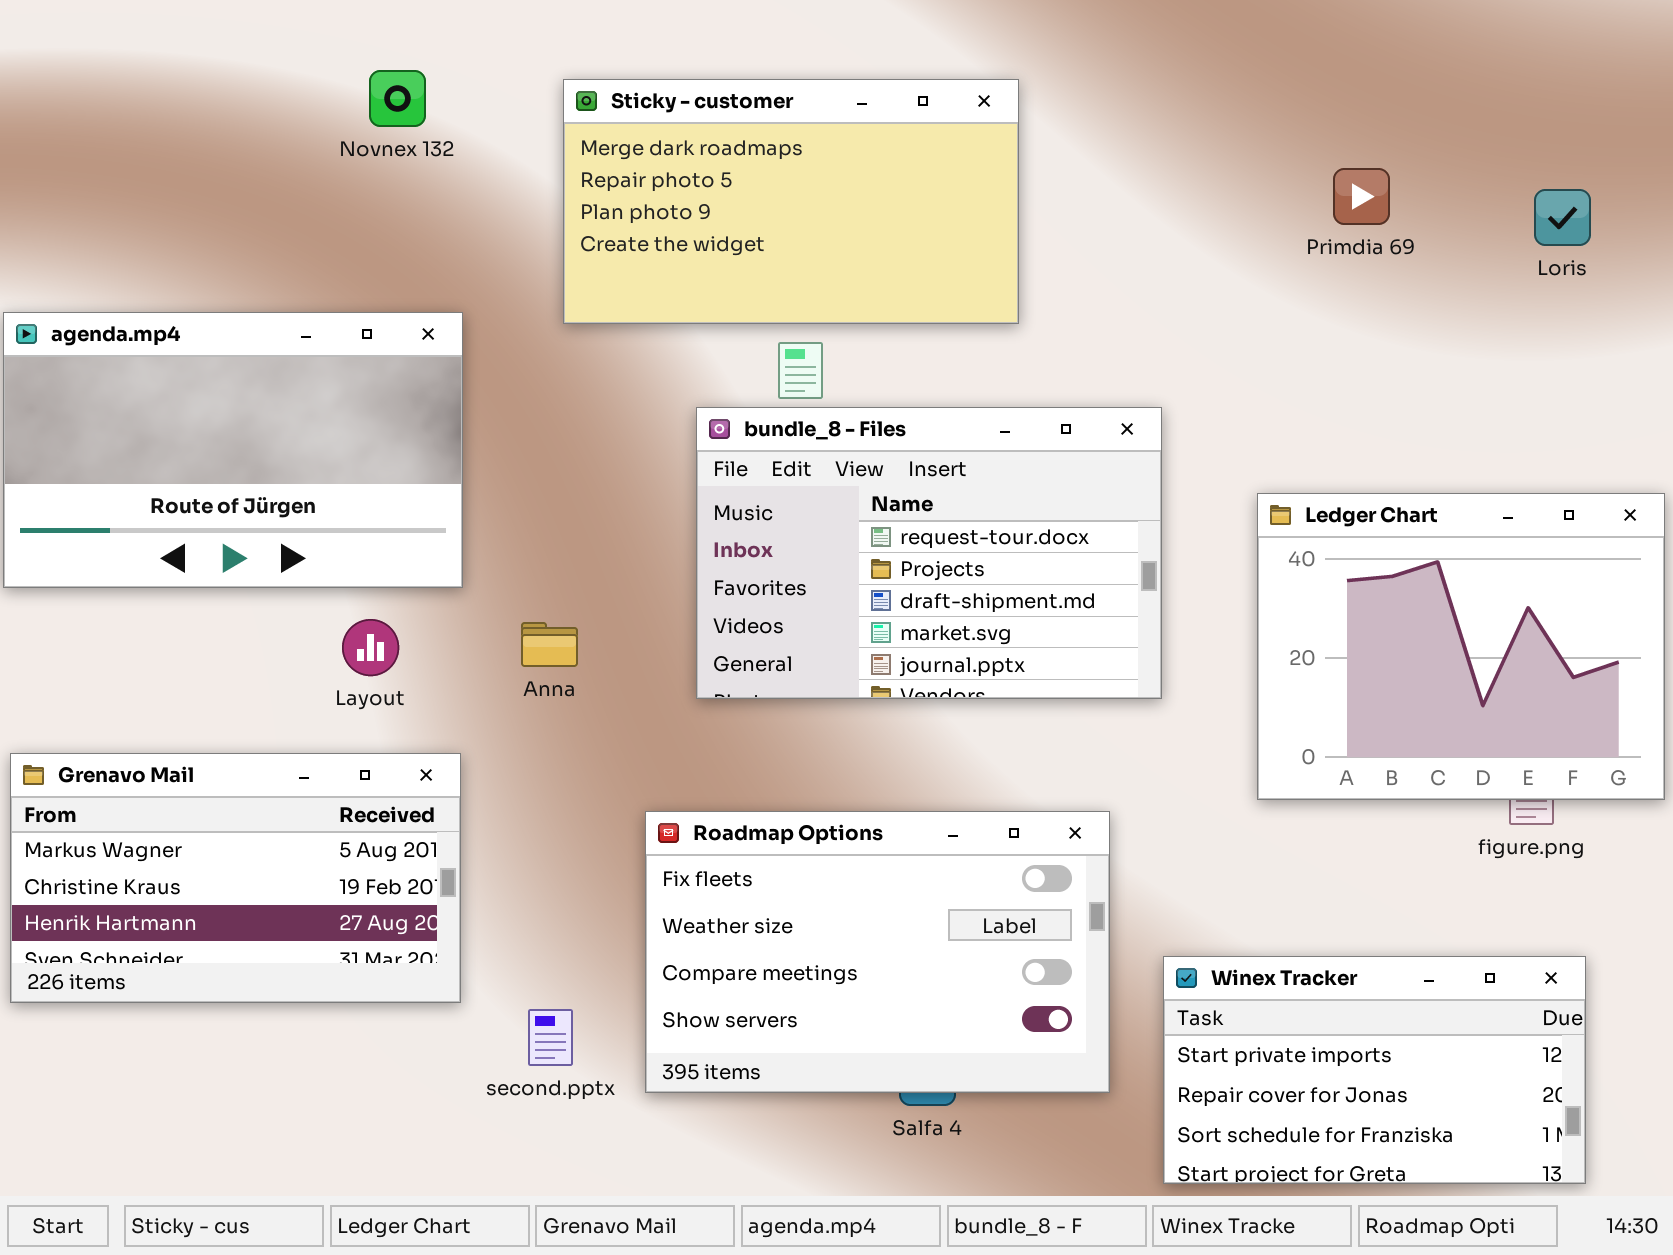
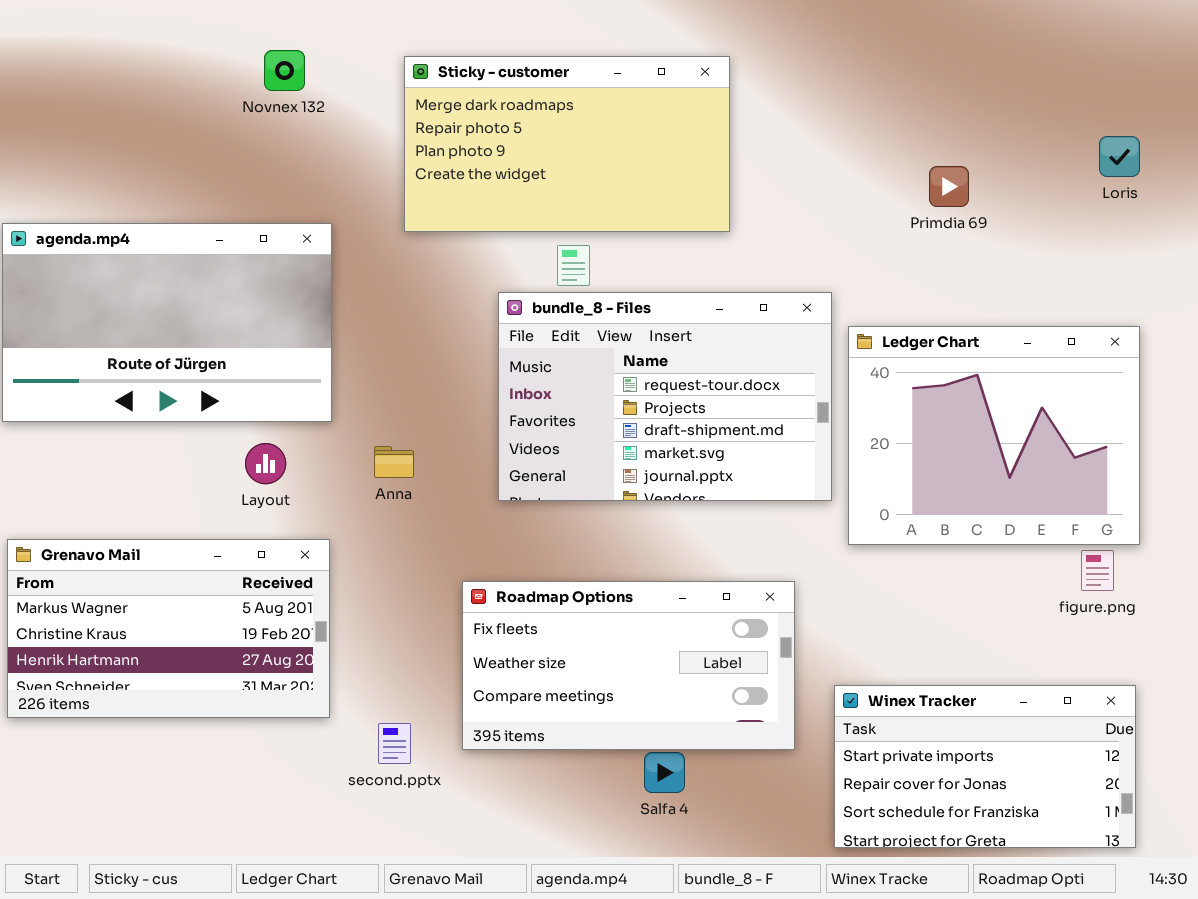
Primdia 69: [1333,168,1390,225] -> [929,166,969,207], moved
Ledger Chart: [1257,493,1665,800] -> [848,326,1140,545], moved
Roadmap Options: [645,811,1110,1093] -> [462,581,795,750], resized

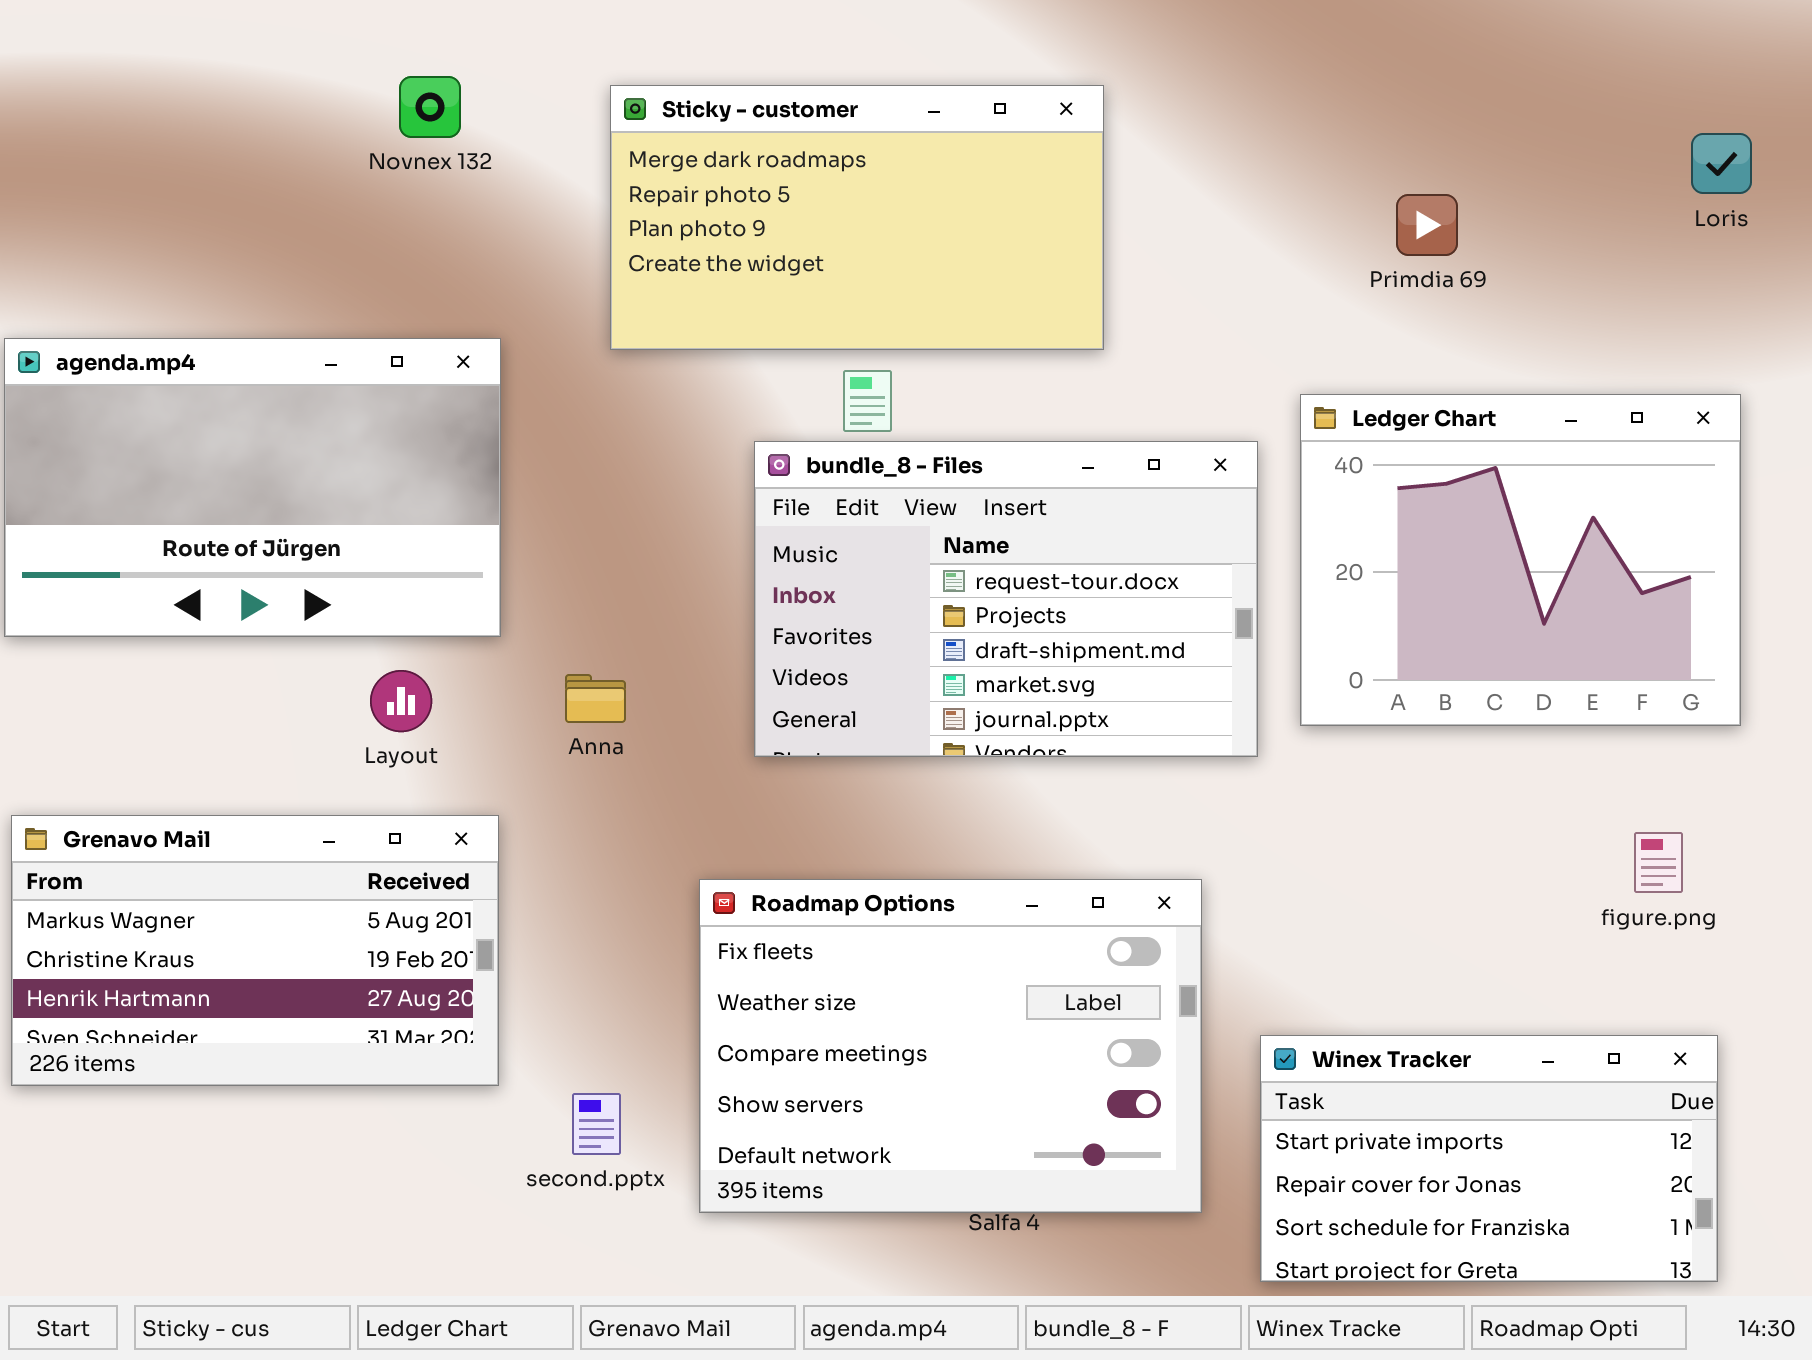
Loris: [1099,136,1140,177] -> [1691,133,1752,194], moved
Primdia 69: [929,166,969,207] -> [1396,194,1458,256], moved
Ledger Chart: [848,326,1140,545] -> [1300,394,1741,726], moved
Roadmap Options: [462,581,795,750] -> [699,879,1202,1213], resized

